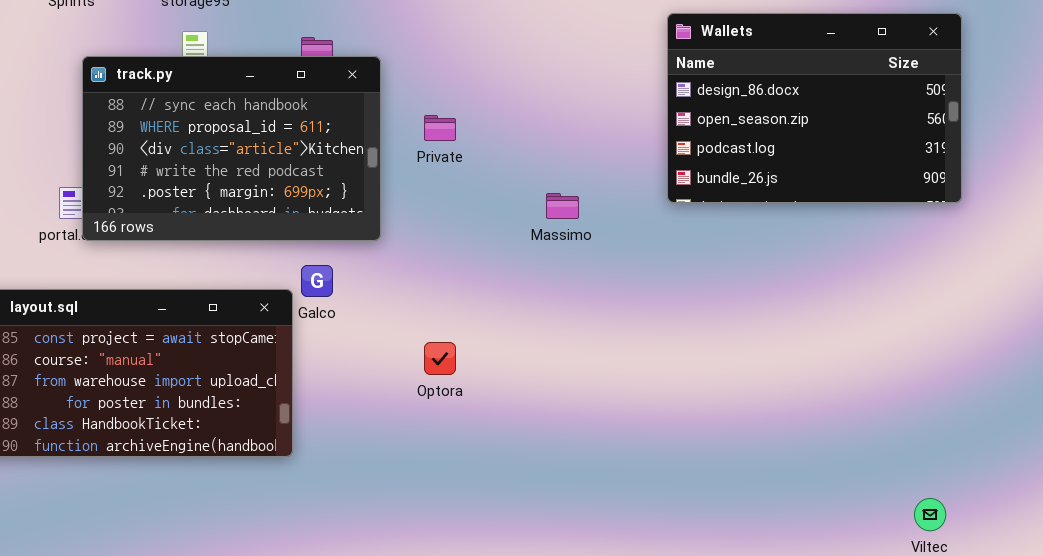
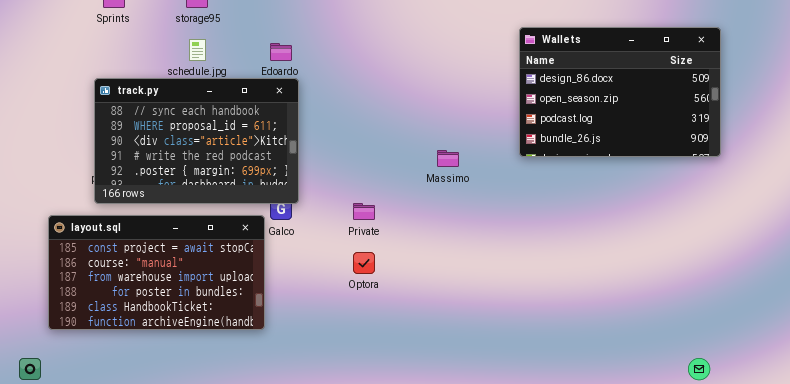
track.py: [82,56,381,241] -> [94,78,299,204], moved
Private: [424,115,456,141] -> [353,203,375,220], moved

